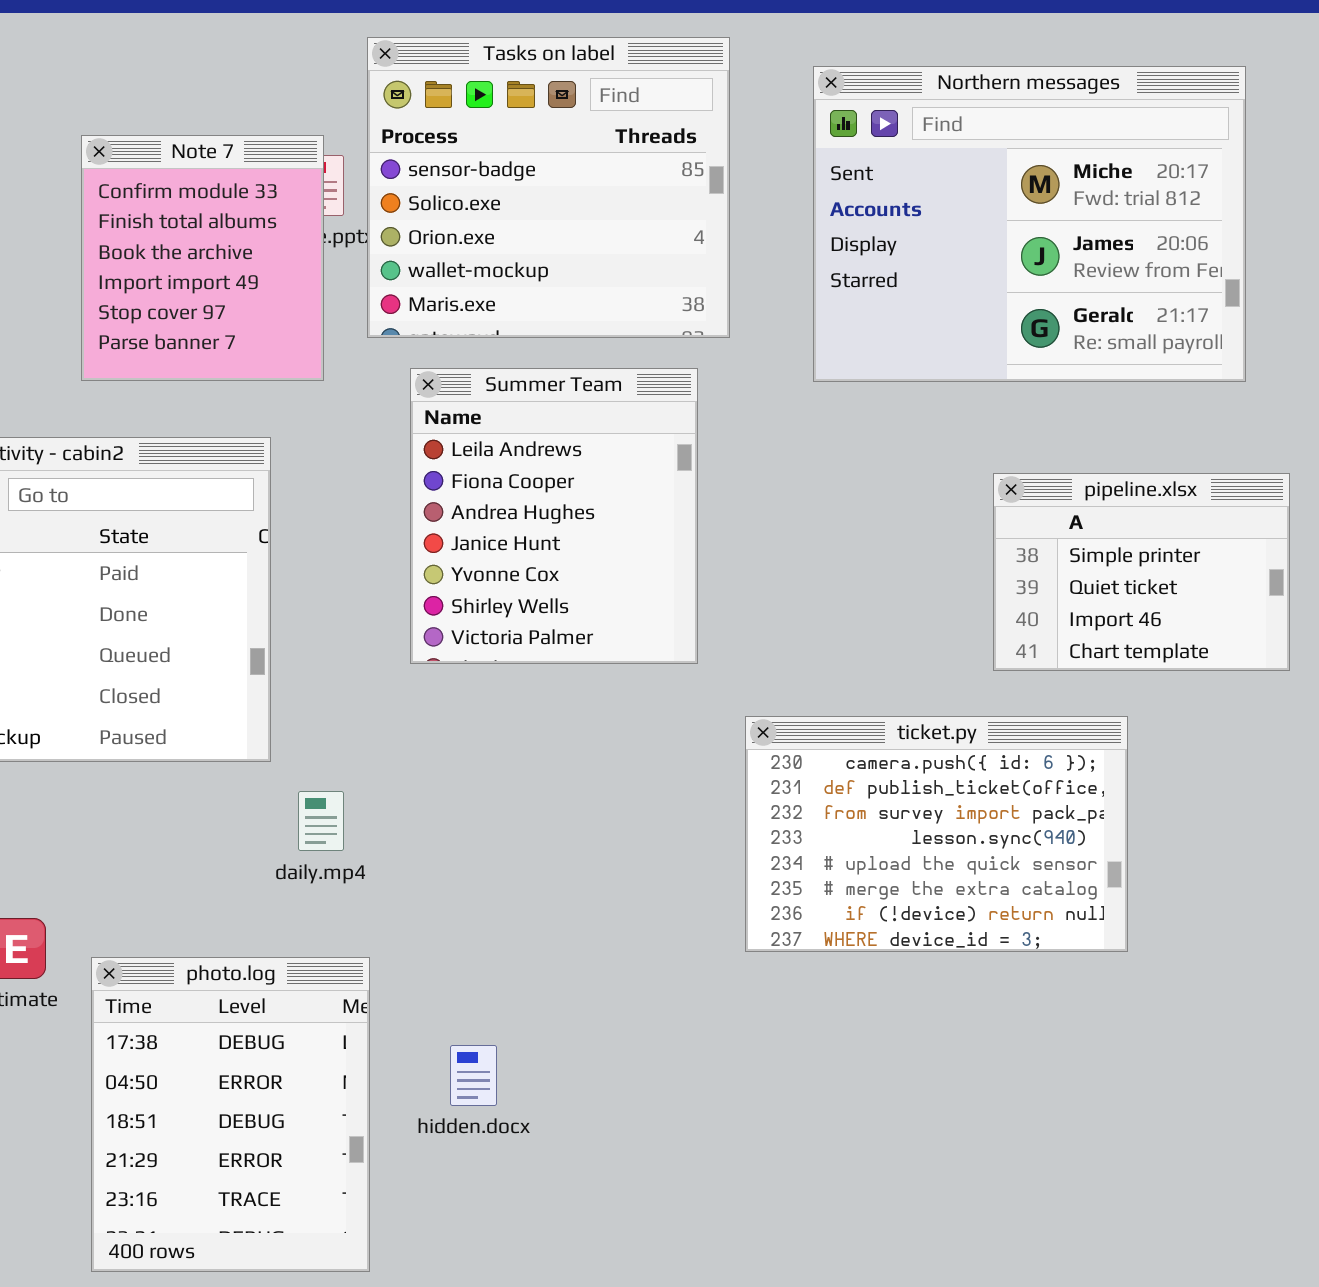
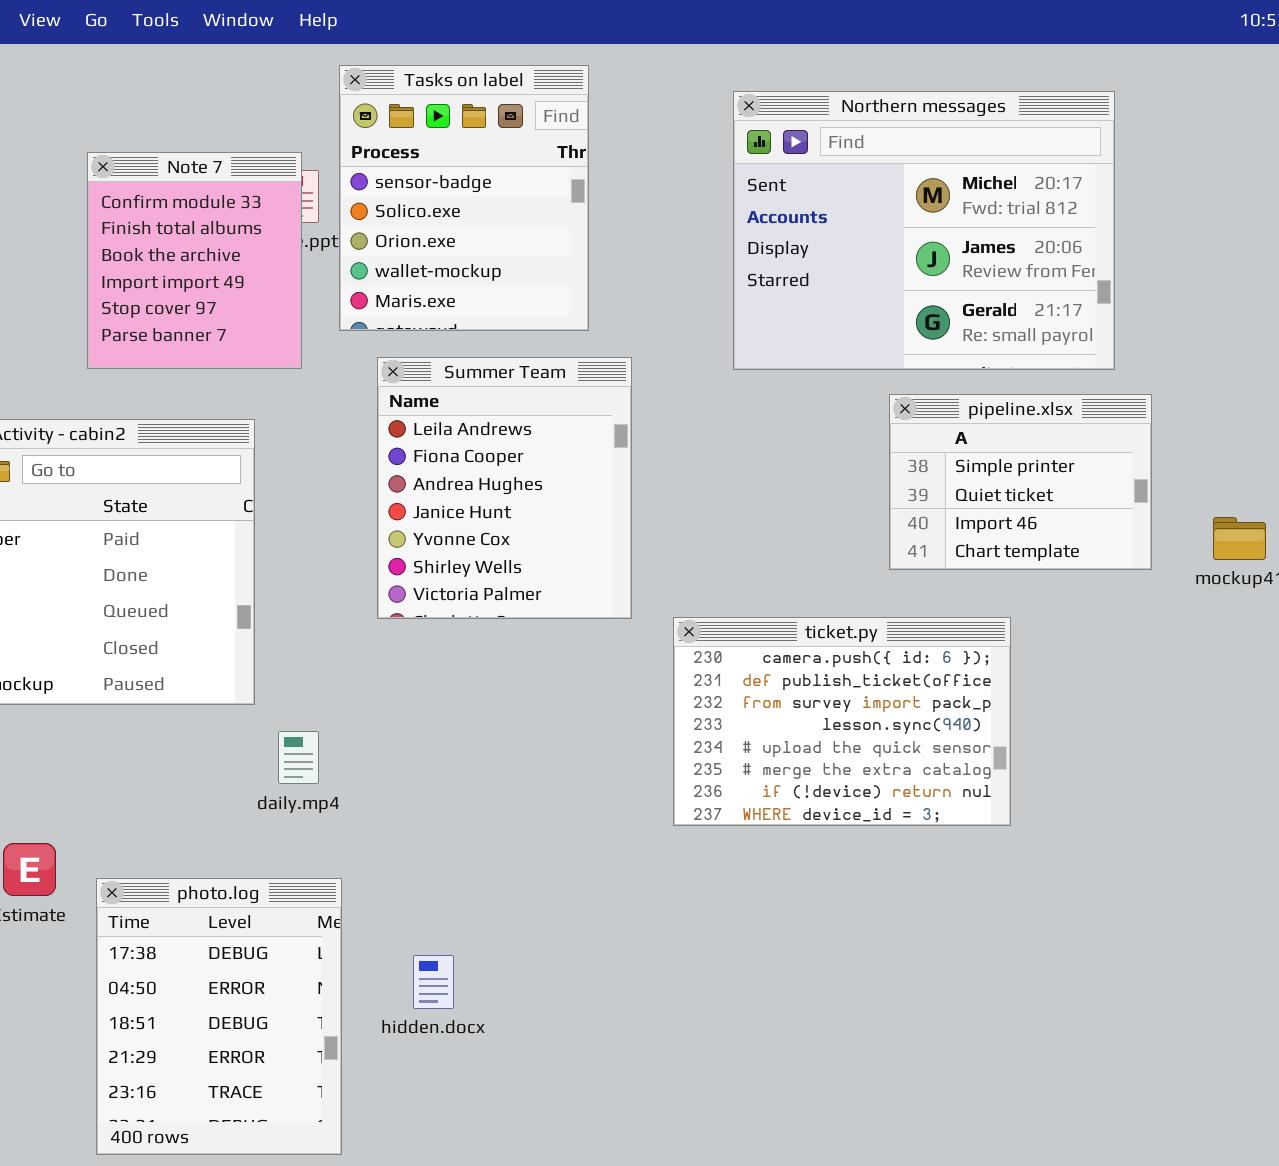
Tasks on label: [367,37,730,338] -> [339,65,589,331], resized
pipeline.xlsx: [993,473,1290,671] -> [889,394,1152,570], moved
ticket.py: [745,716,1128,952] -> [673,617,1011,826], moved

